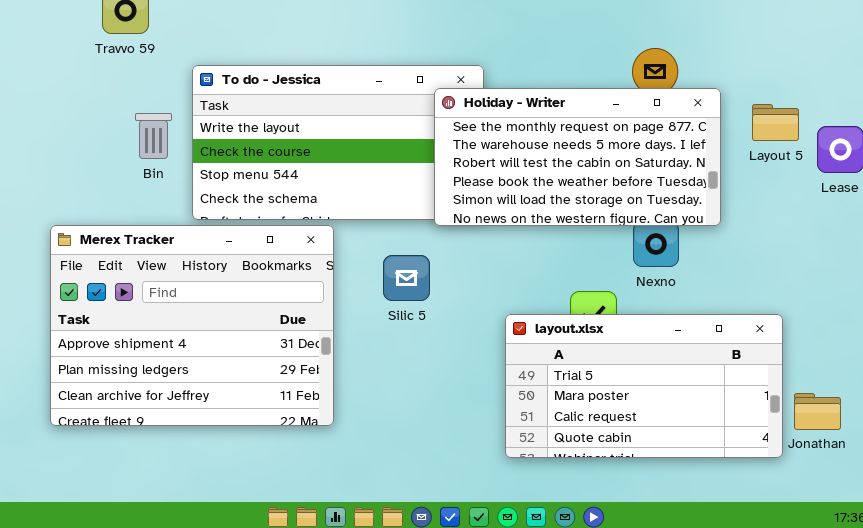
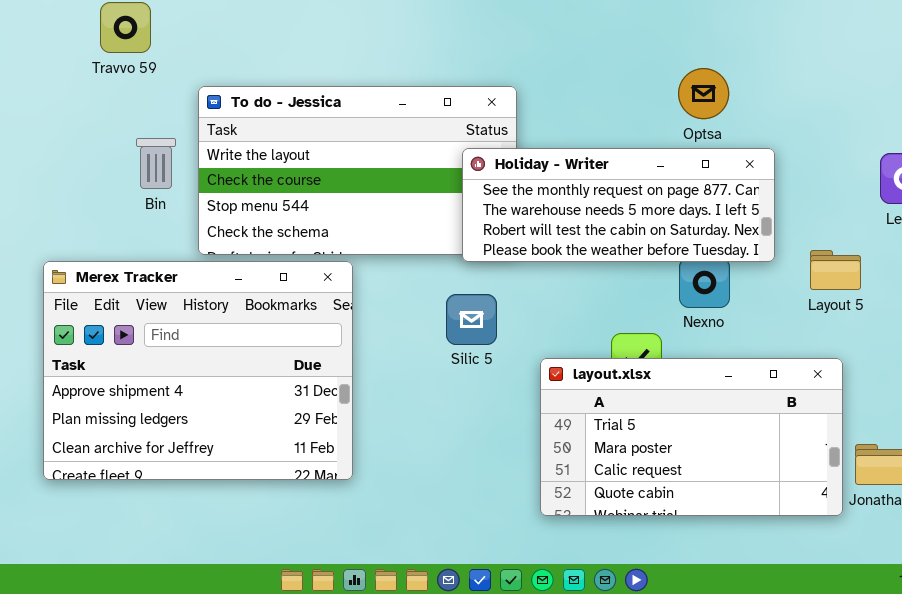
Holiday - Writer: [434,88,721,226] -> [462,148,775,262], resized
Layout 5: [752,104,799,141] -> [810,250,861,290], moved
Silic 5: [383,255,430,301] -> [446,294,497,345], moved

